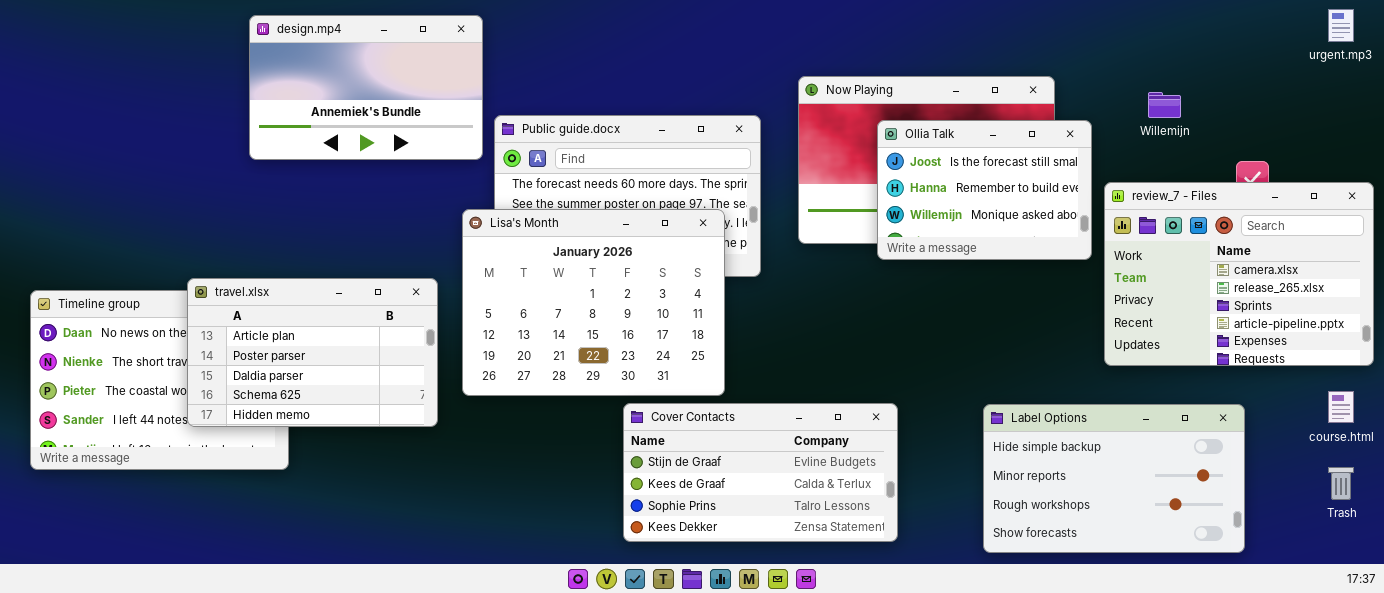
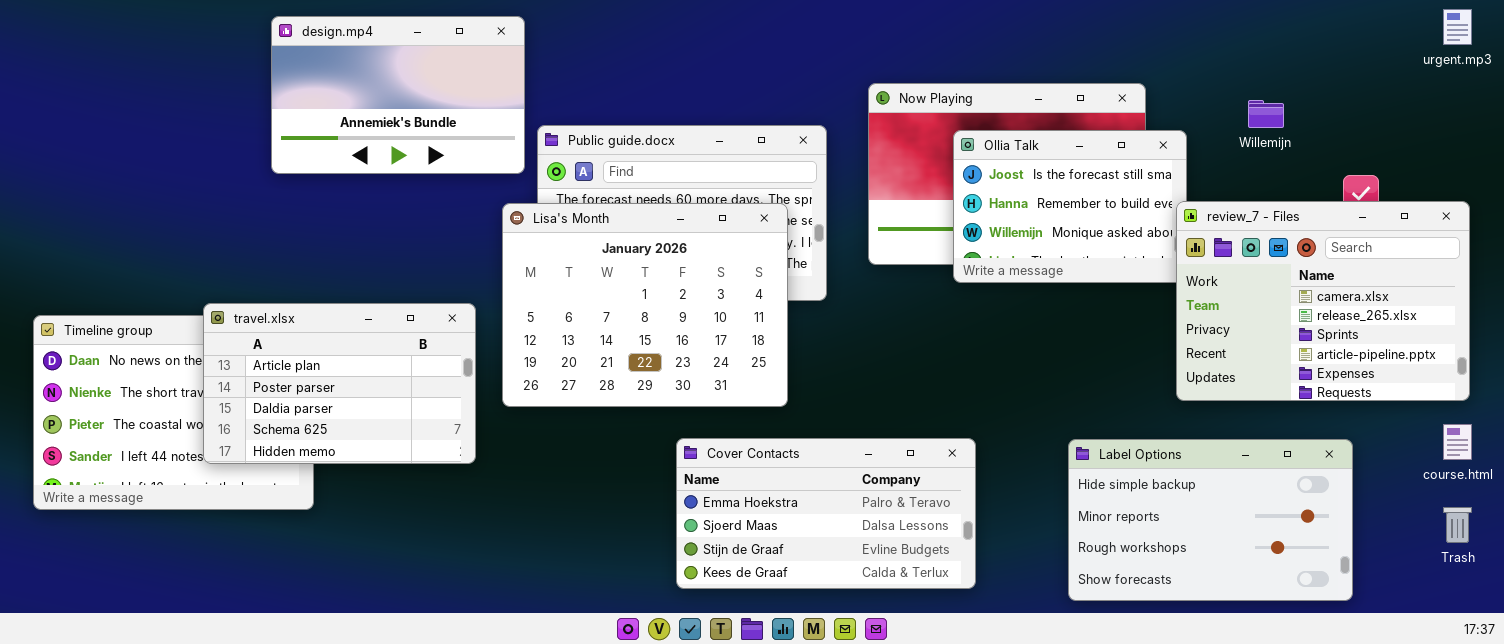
review_7 - Files: [1104,182,1374,366] -> [1176,201,1470,401], moved
Lisa's Month: [462,209,725,396] -> [502,203,788,407], moved
Cover Contacts: [623,403,898,542] -> [676,438,976,589], scrolled up 2 rows

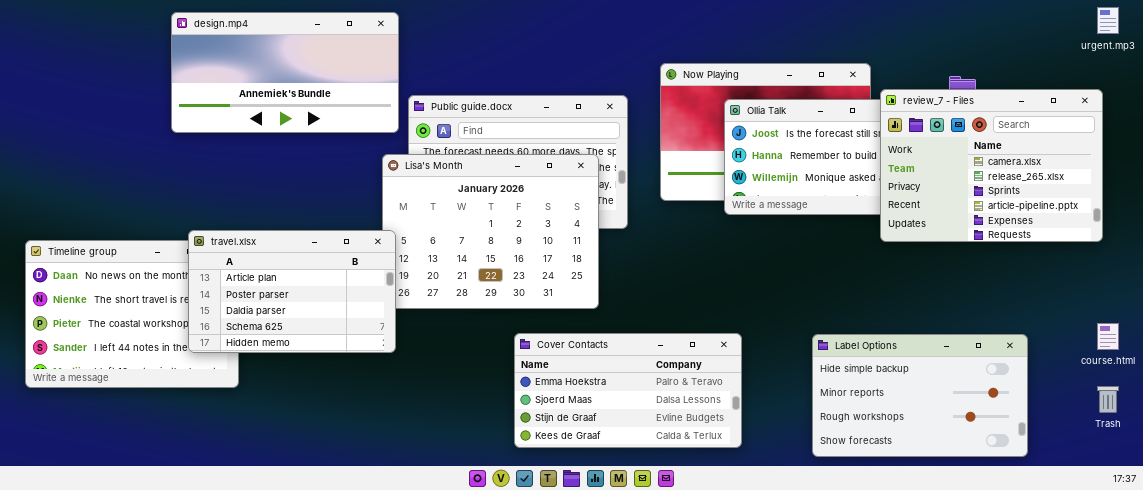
design.mp4: [271,16,525,174] -> [171,12,399,133], resized
review_7 - Files: [1176,201,1470,401] -> [880,89,1103,242], moved
travel.xlsx: [203,303,476,464] -> [188,230,396,353], moved

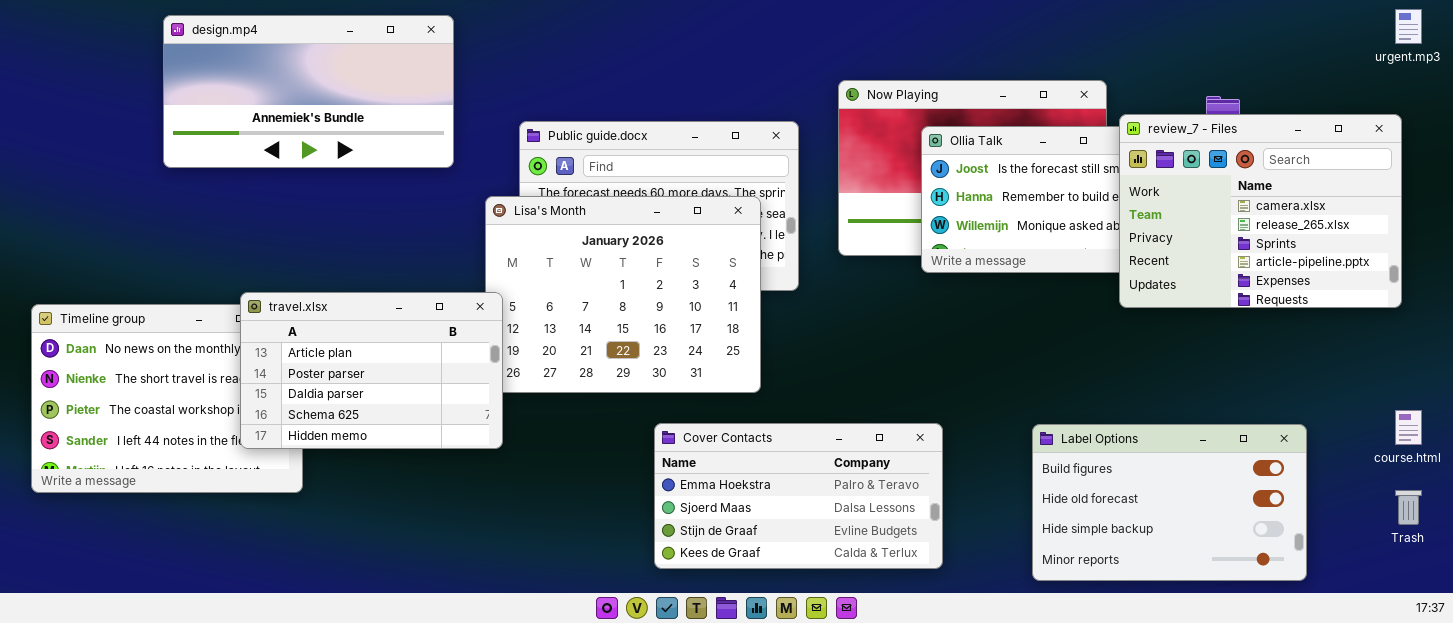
design.mp4: [171,12,399,133] -> [163,15,454,168], moved
Label Options: [812,334,1028,457] -> [1032,424,1307,581], scrolled up 2 rows

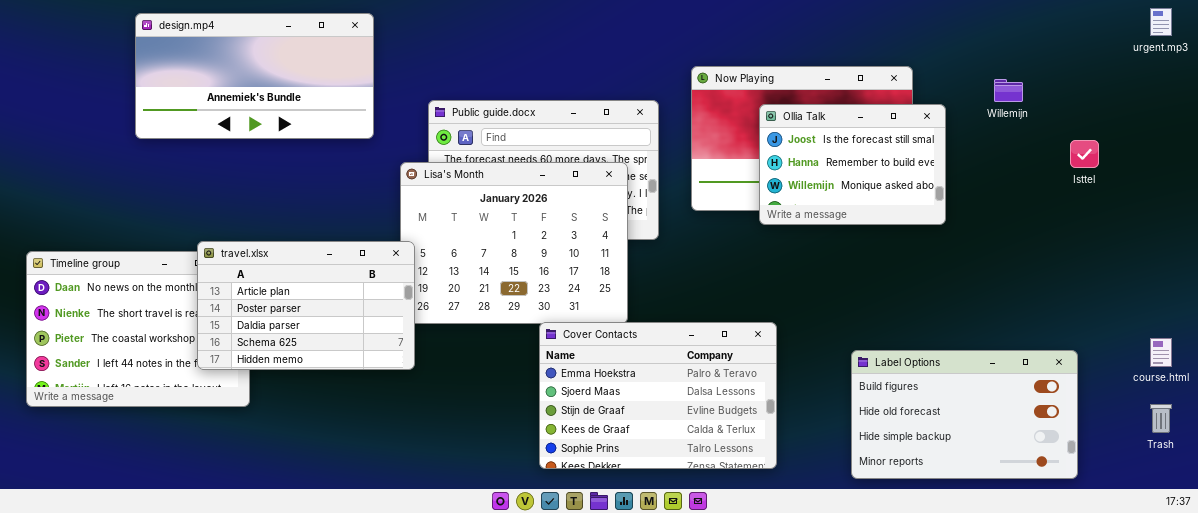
review_7 - Files: [1119,114,1402,308] -> none, closed
Cover Contacts: [654,423,943,569] -> [539,322,777,469], resized

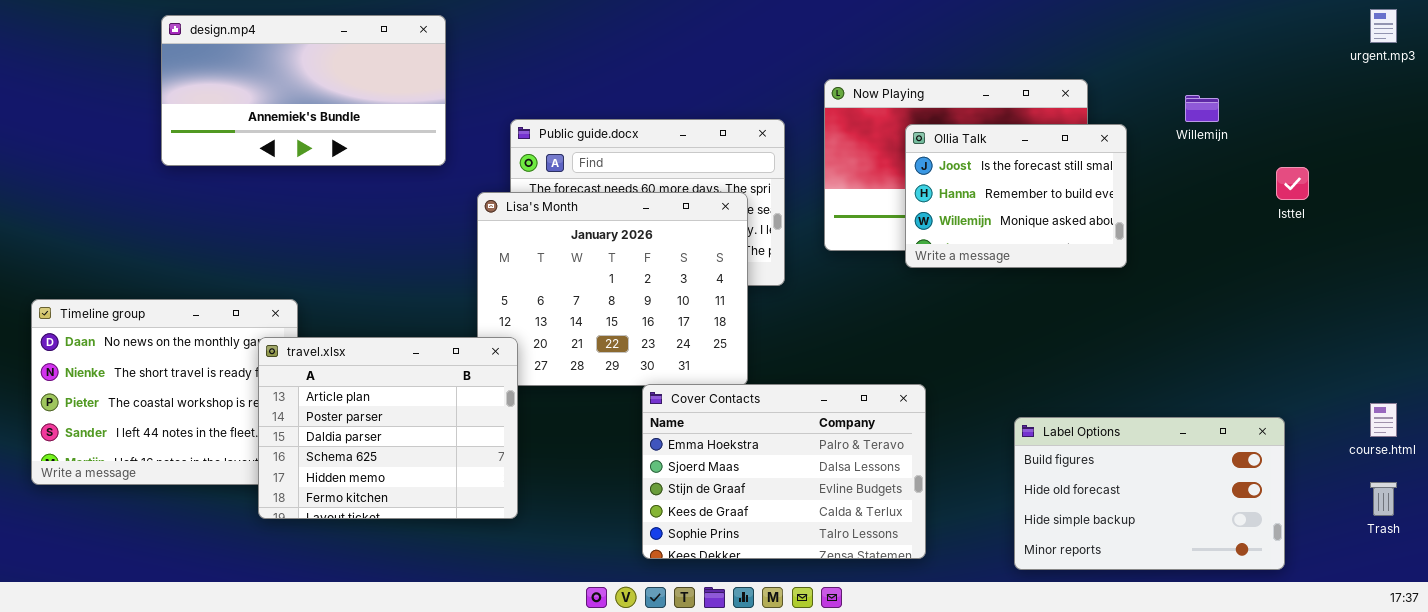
travel.xlsx: [197,241,415,370] -> [258,337,518,519], moved, resized

